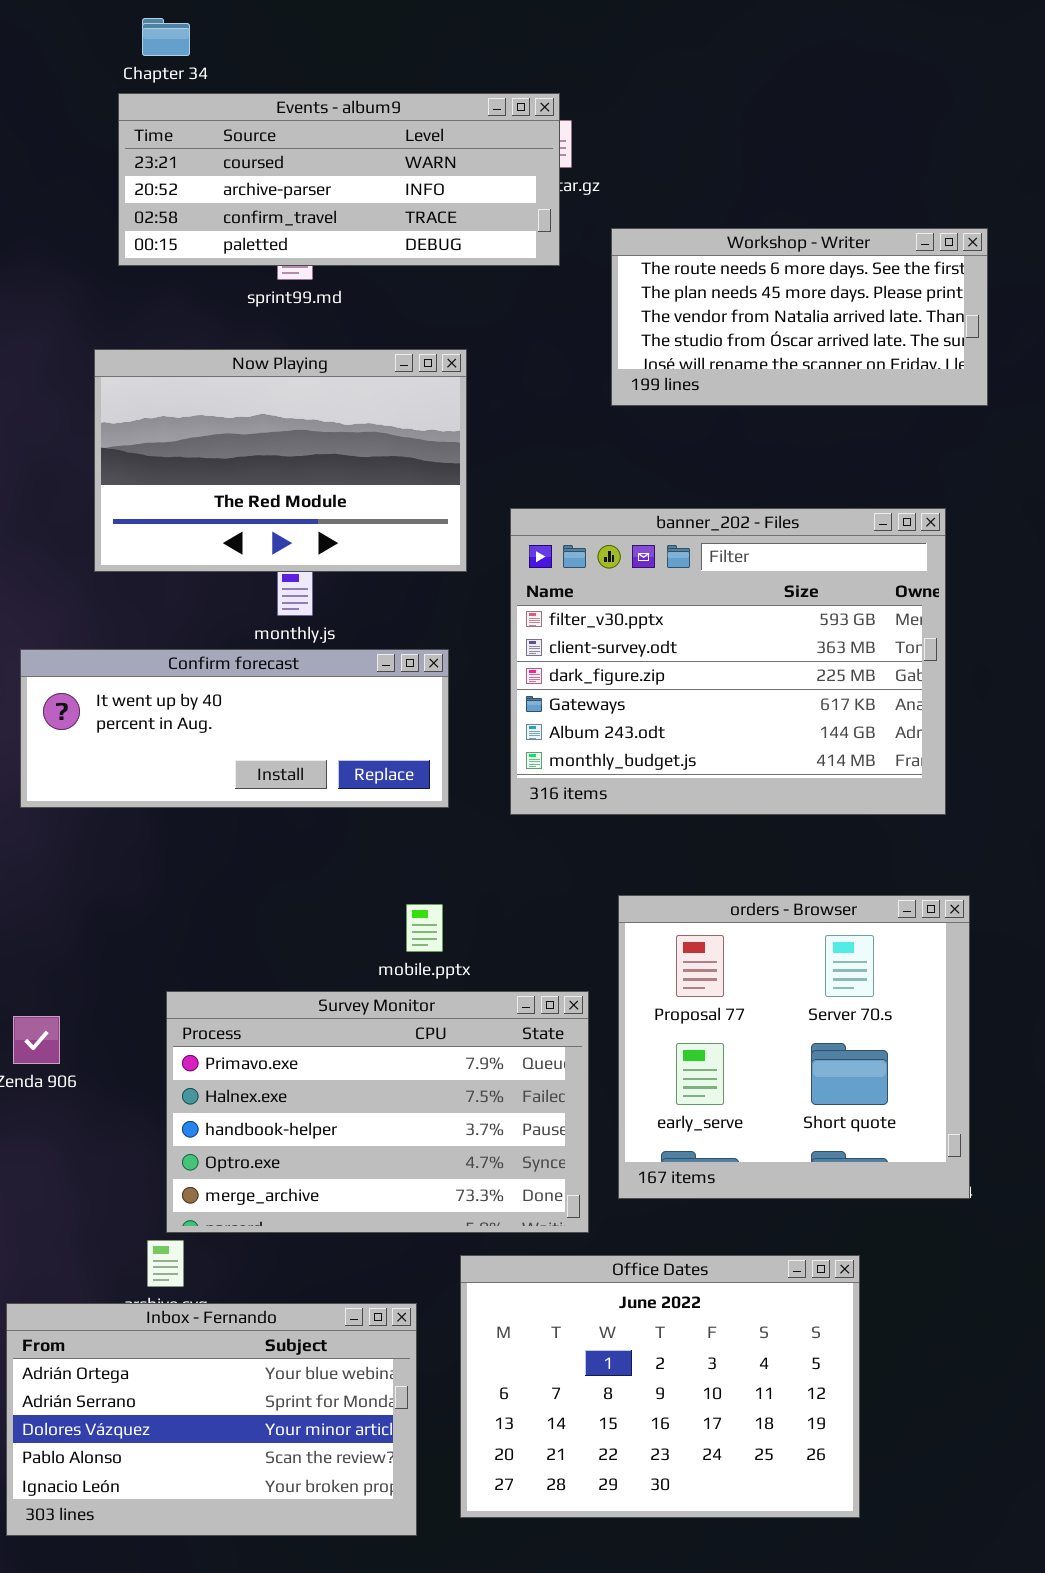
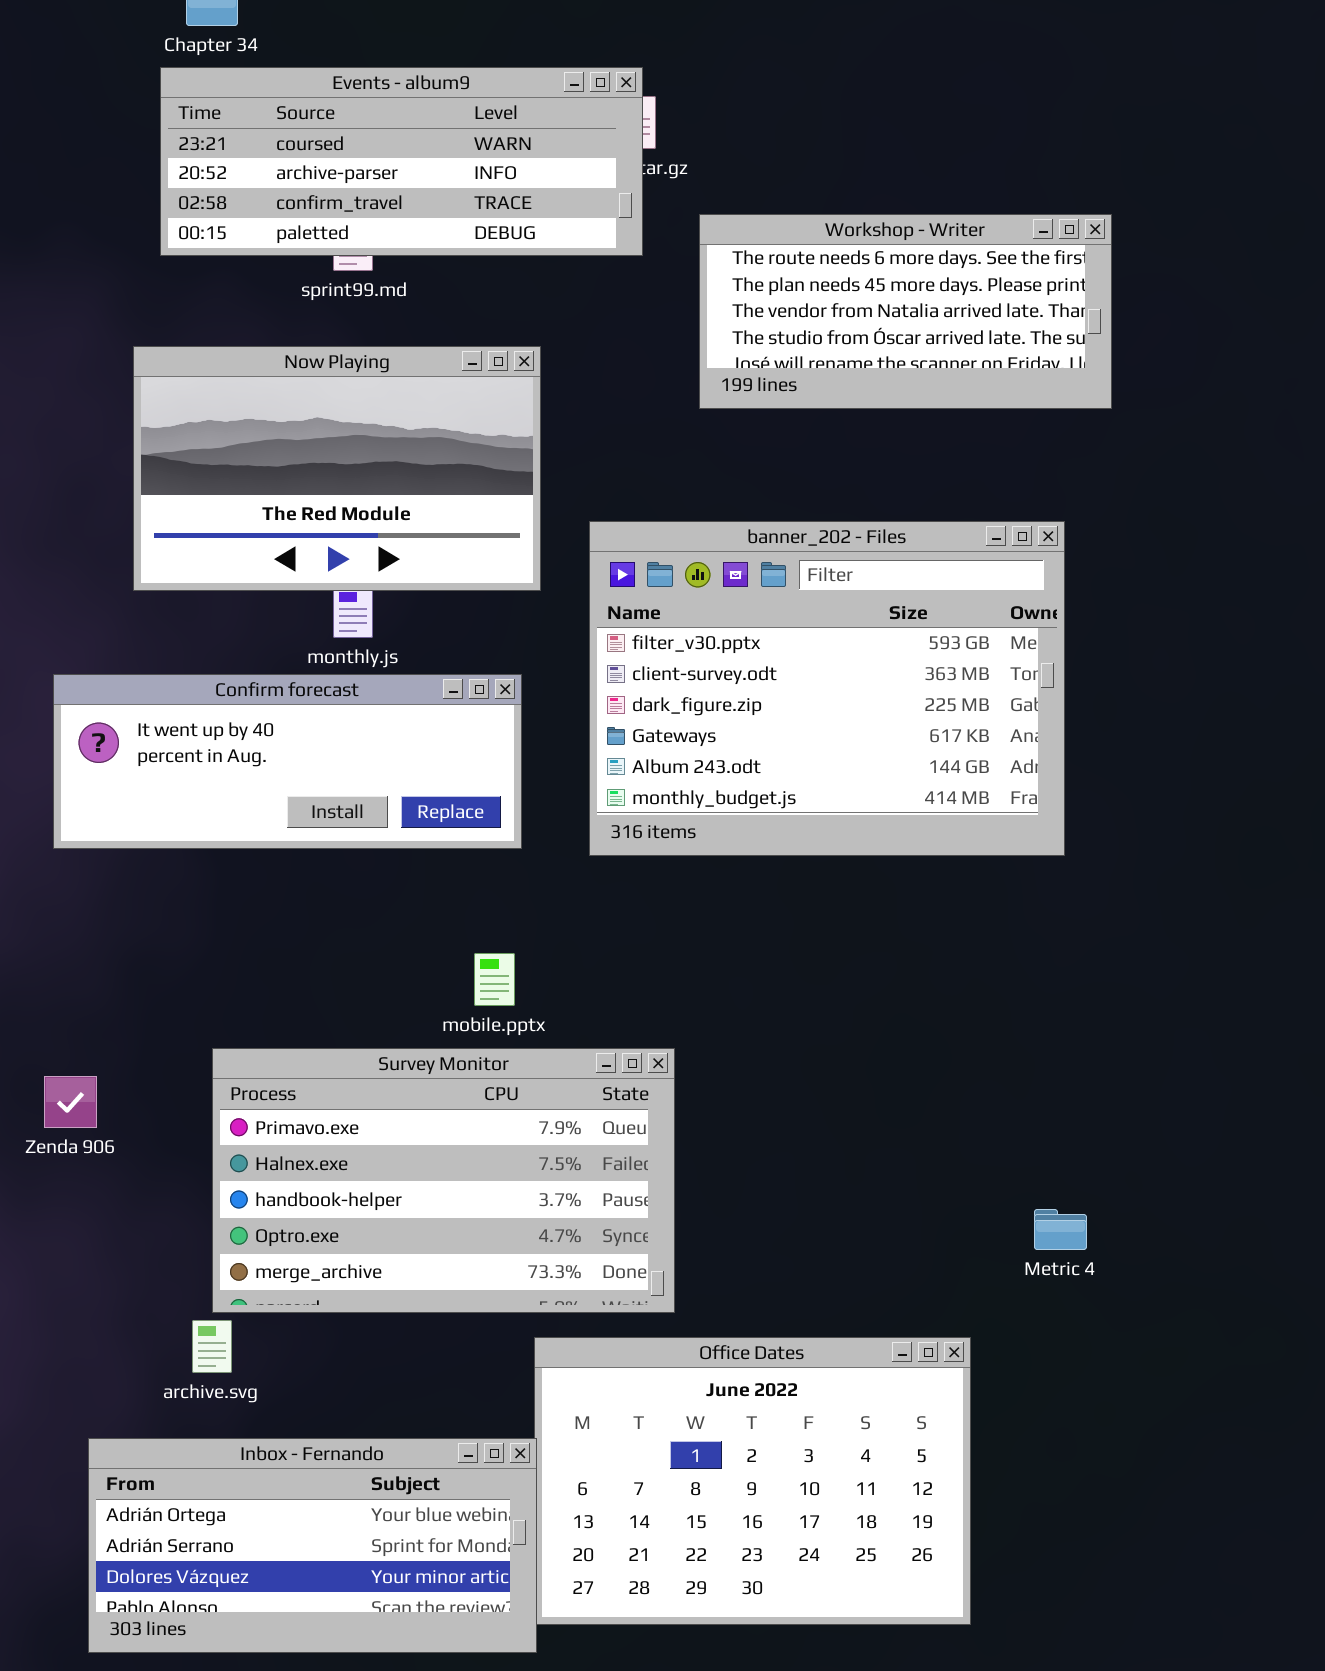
orders - Browser: [618,895,970,1199] -> none, closed
Inbox - Fernando: [6,1303,417,1536] -> [88,1438,537,1653], moved, resized

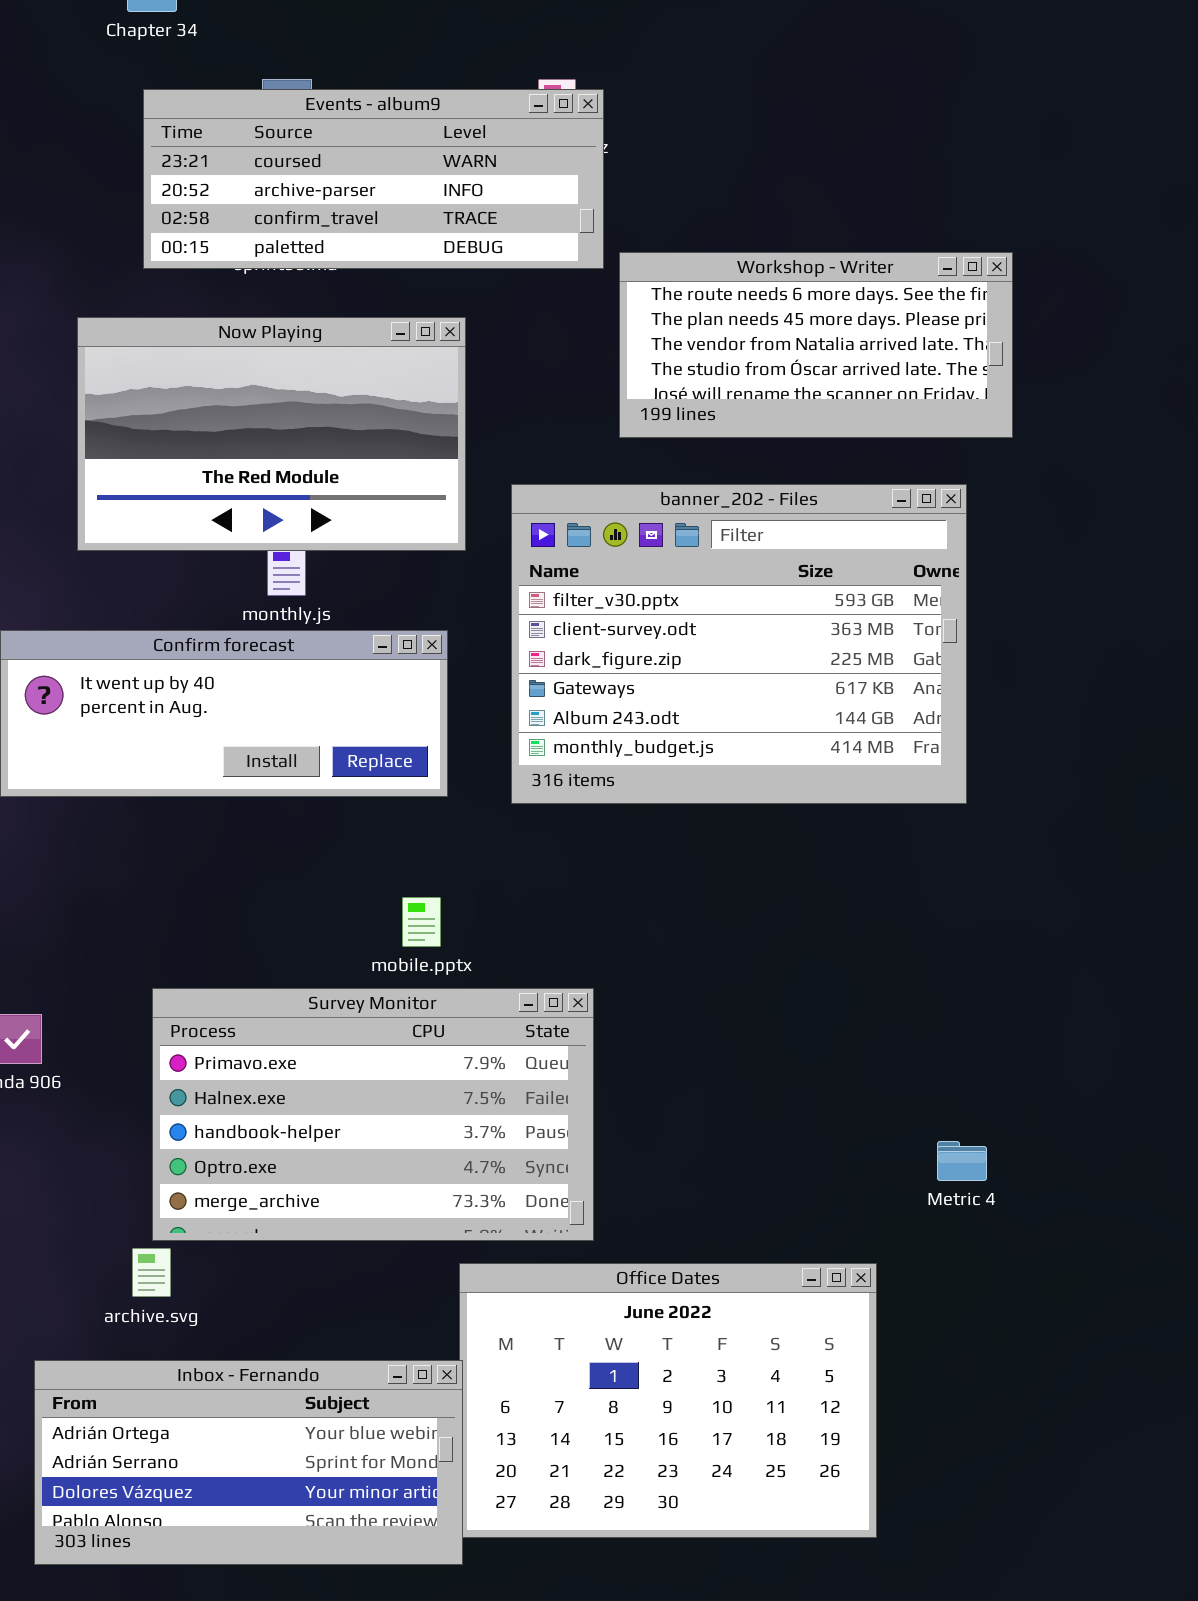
Events - album9: [160,67,643,256] -> [143,89,604,269], moved
Workshop - Writer: [699,214,1112,409] -> [619,252,1013,438], moved

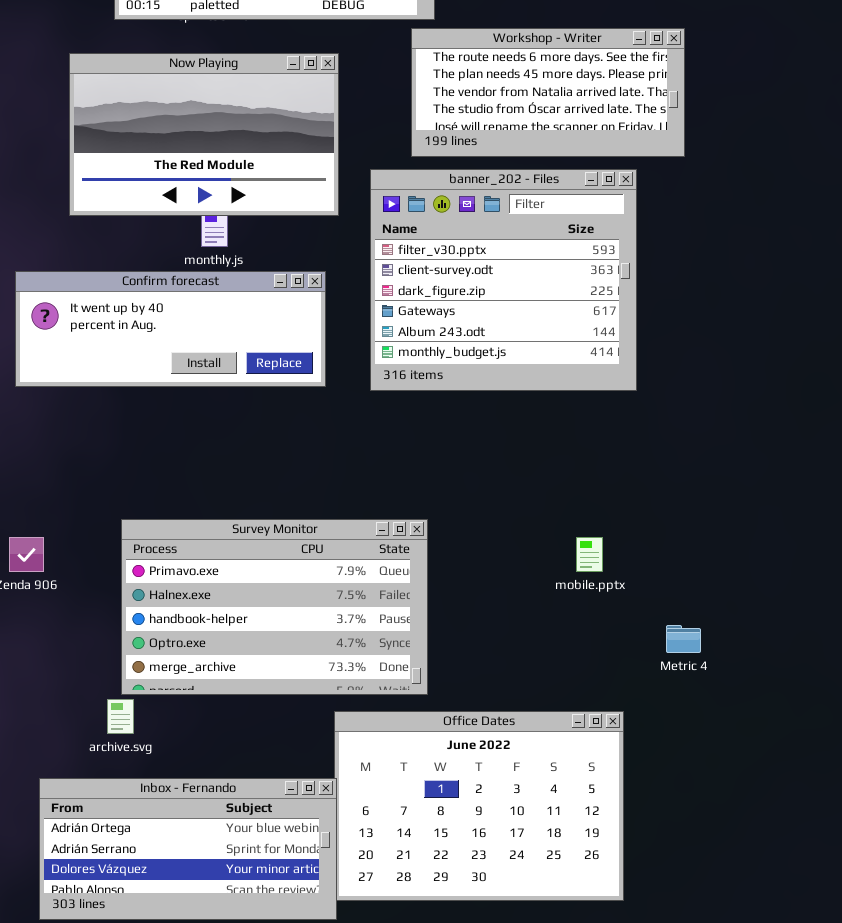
Workshop - Writer: [619,252,1013,438] -> [411,28,685,157], moved
banner_202 - Files: [511,484,967,804] -> [370,169,637,391], resized
mobile.pptx: [402,897,441,947] -> [576,537,603,572], moved

